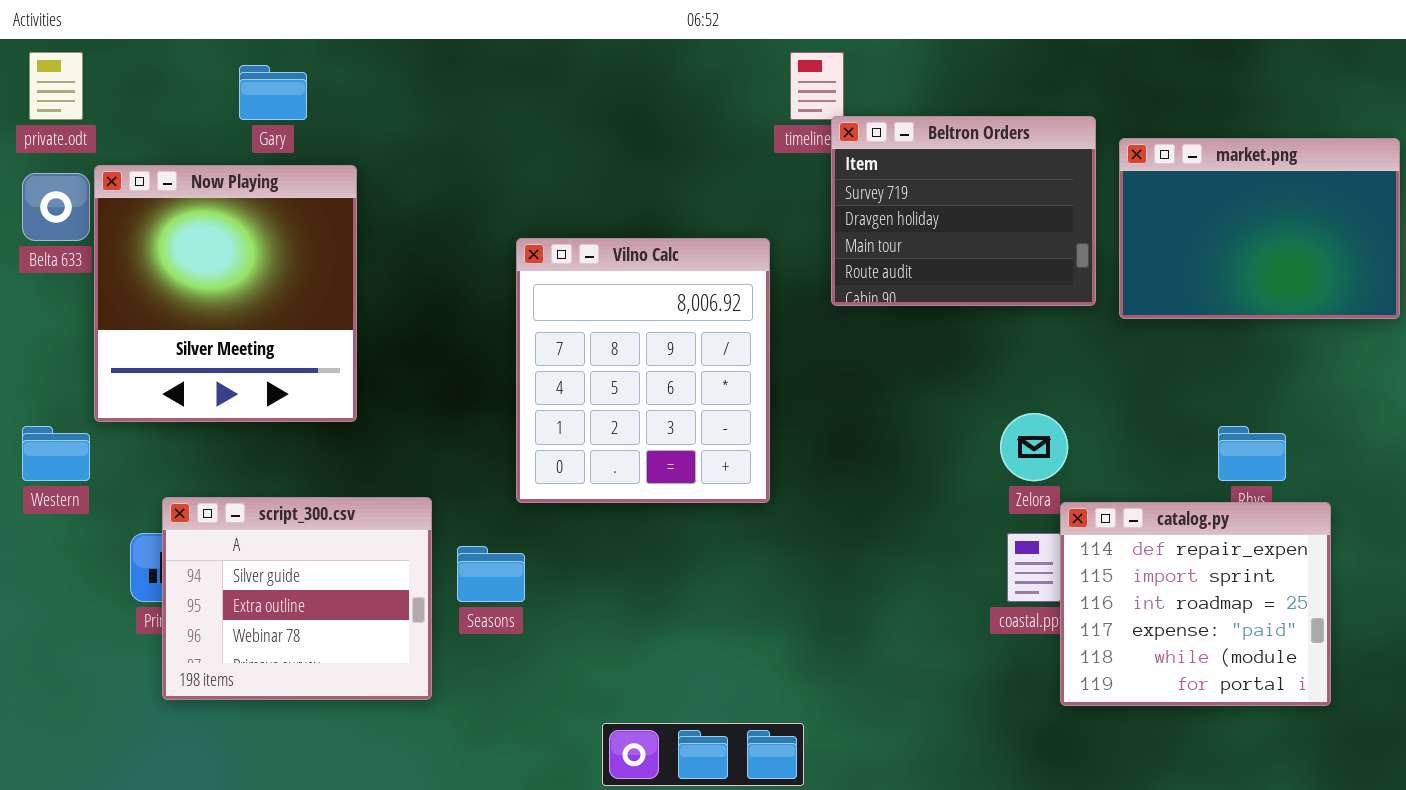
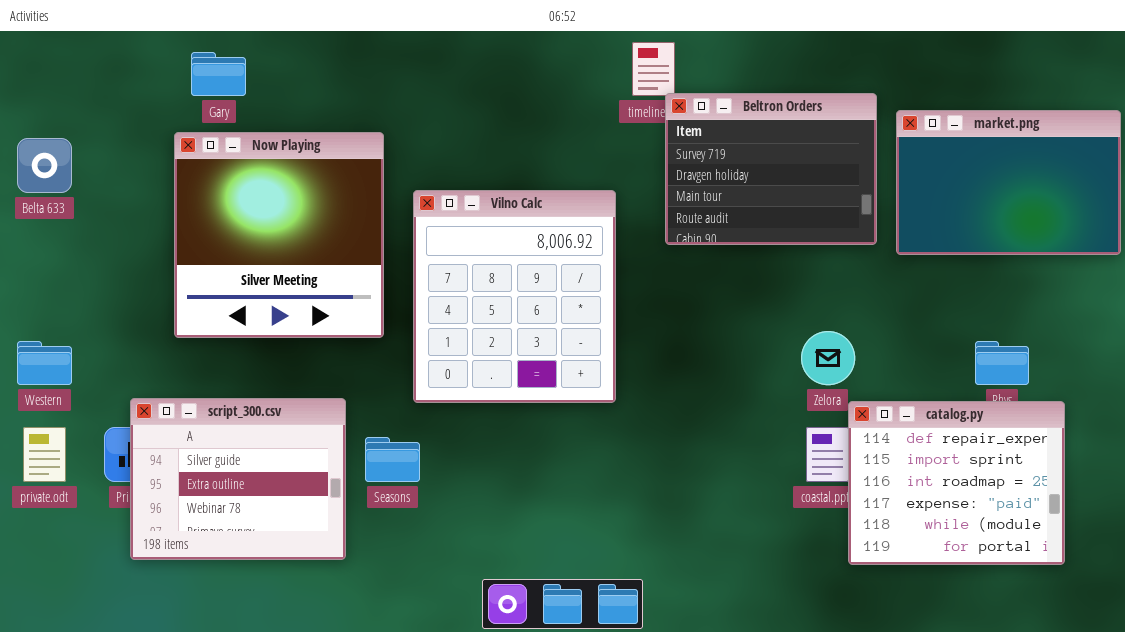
private.odt: [29,52,83,120] -> [23,427,66,482], moved
Now Playing: [94,165,357,422] -> [174,132,384,338], moved

